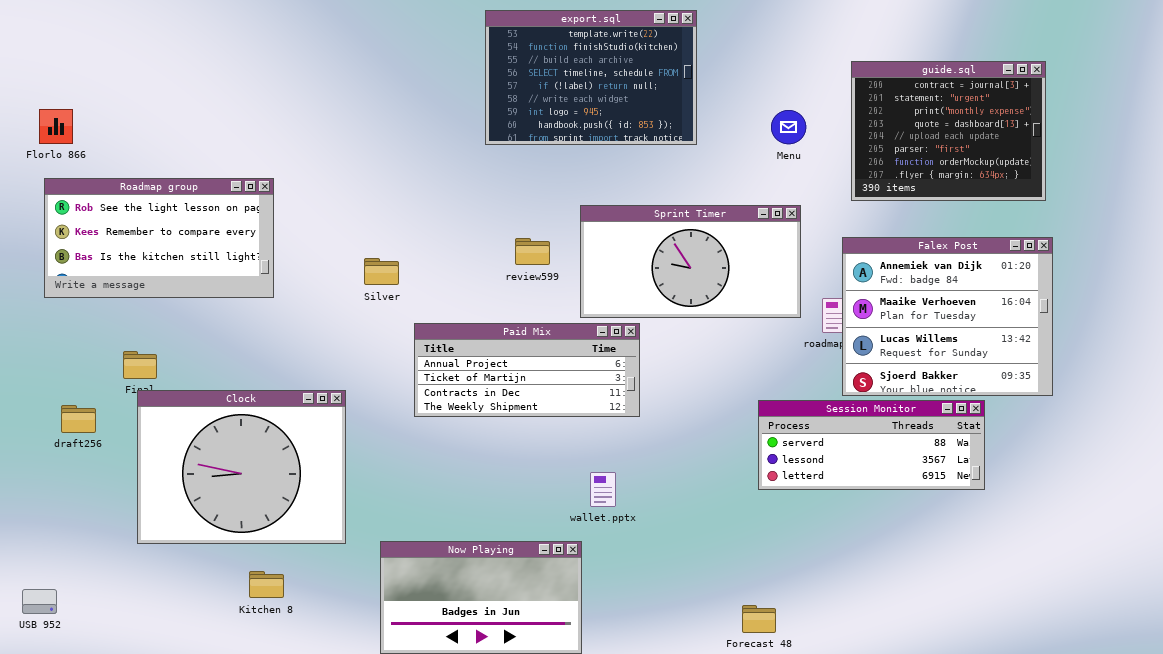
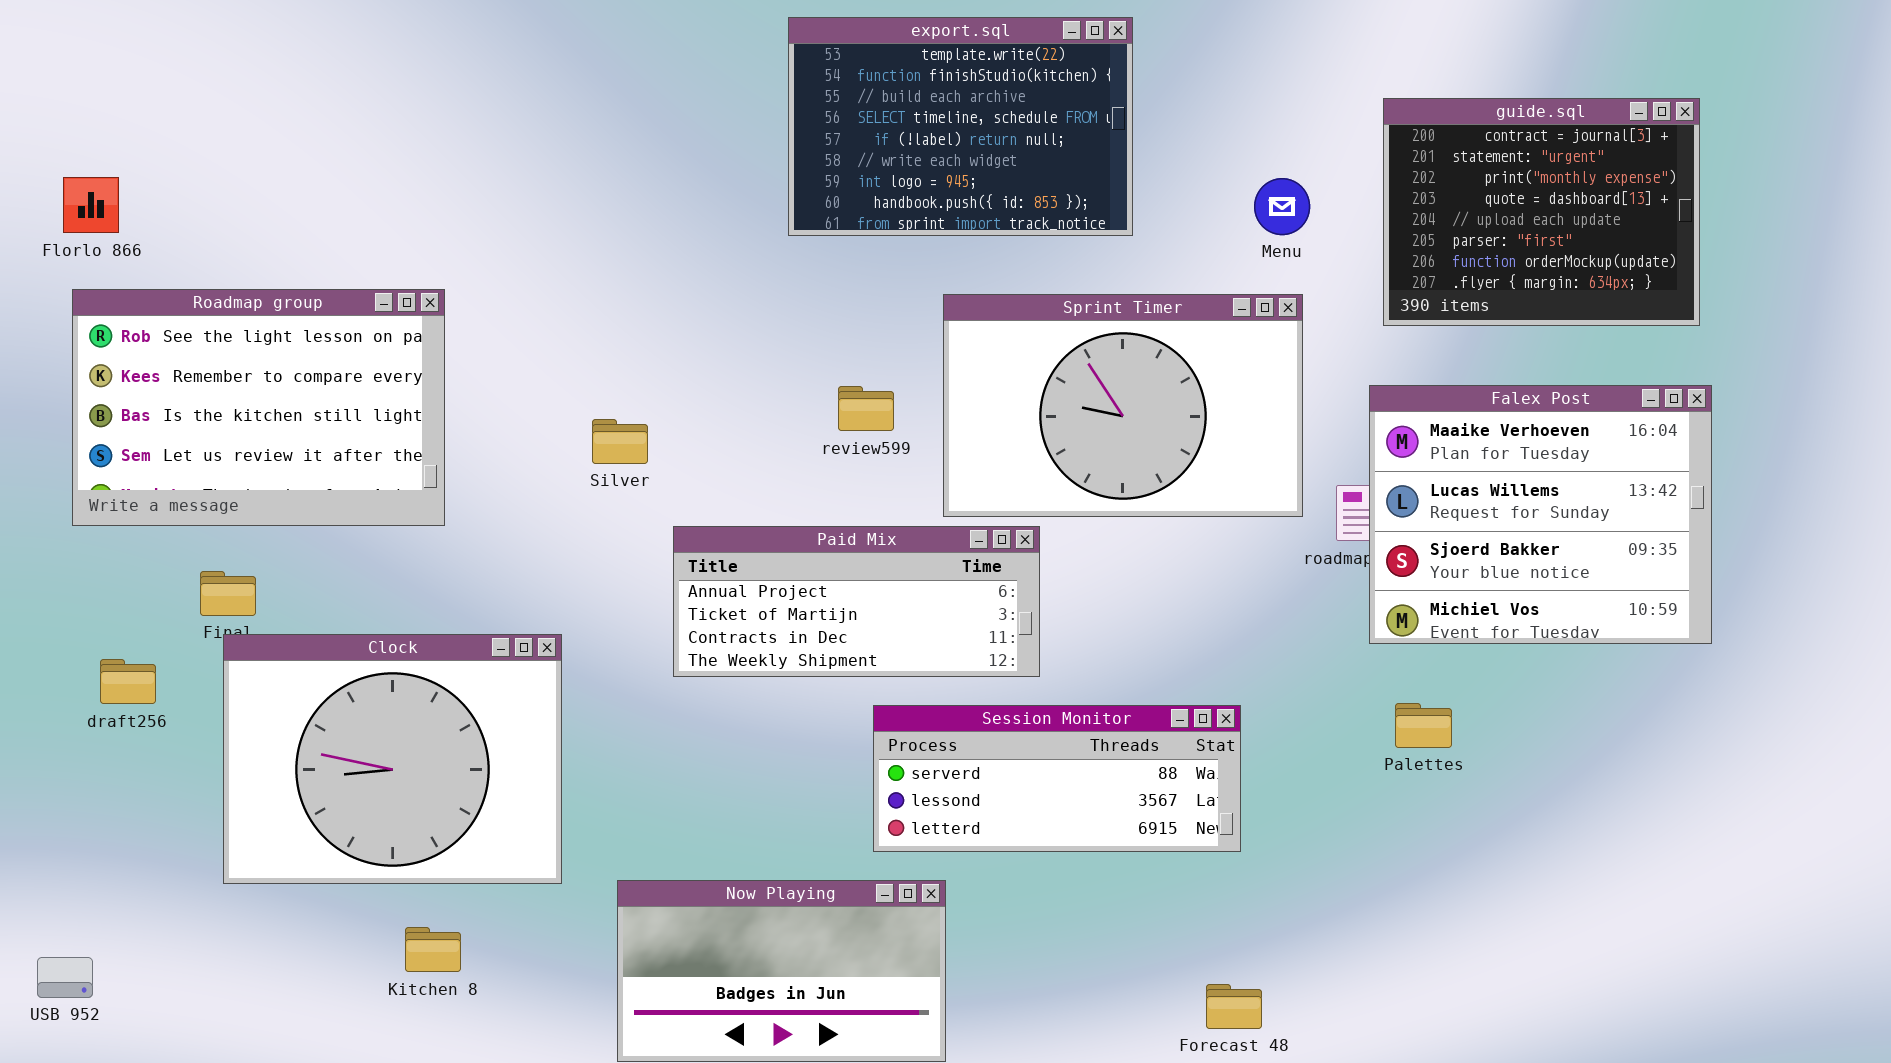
Roadmap group: [44,178,274,298] -> [72,289,445,526], resized
Sprint Timer: [580,205,801,318] -> [943,294,1303,517], resized
Falex Post: [842,237,1053,396] -> [1369,385,1712,644], scrolled down 1 row
Session Monitor: [758,400,985,490] -> [873,705,1241,852], moved

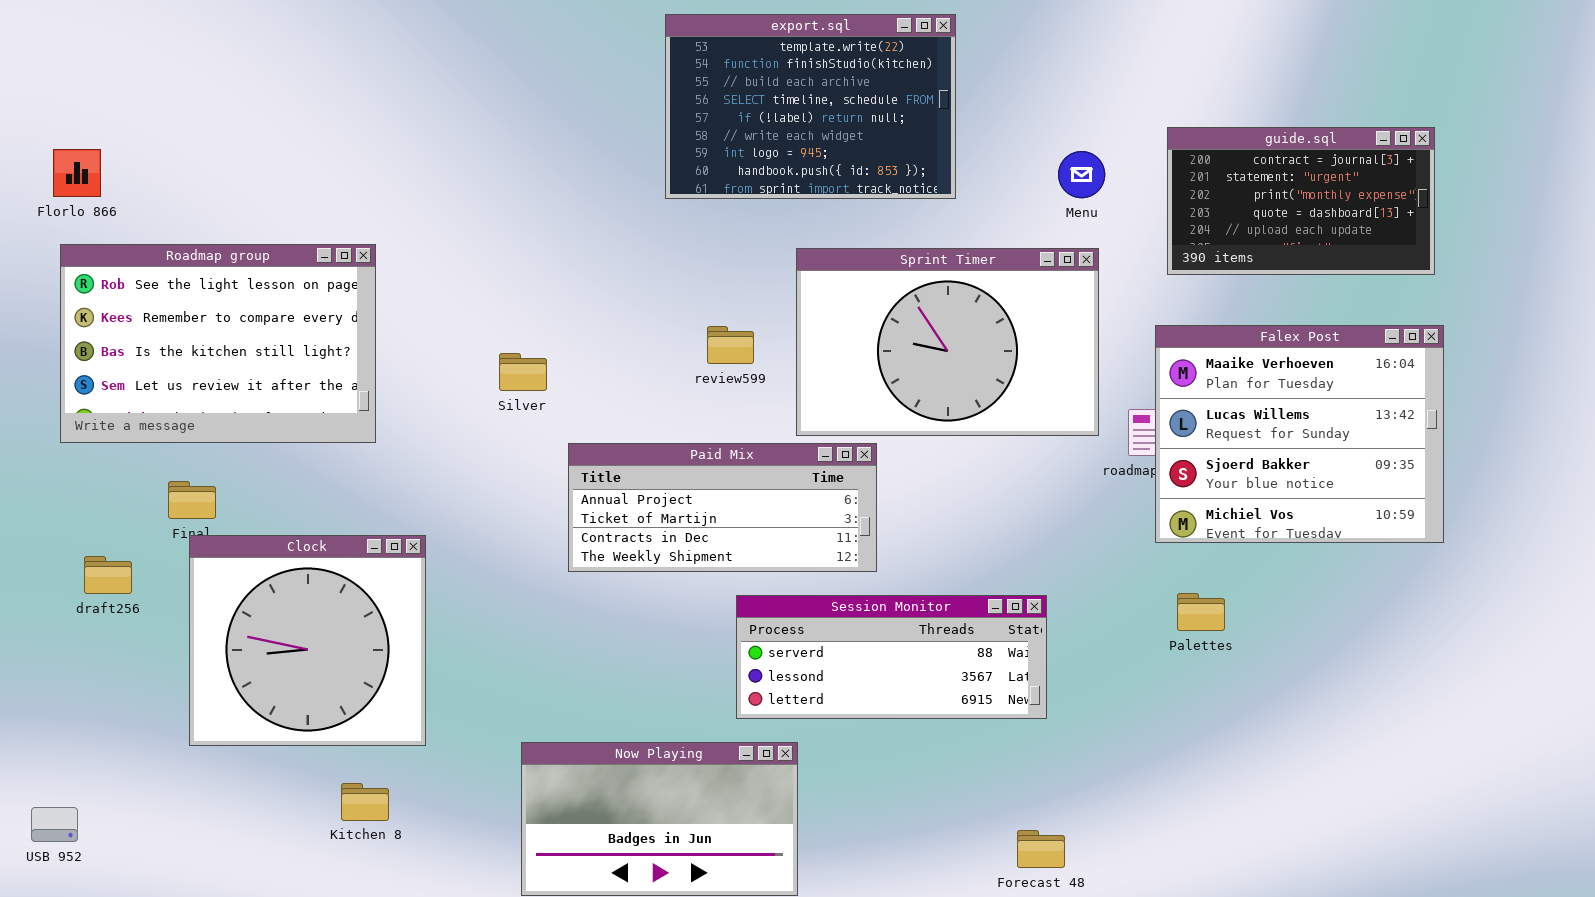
guide.sql: [1383,98,1700,326] -> [1167,127,1435,275], resized
Clock: [223,634,562,884] -> [189,535,426,746], resized

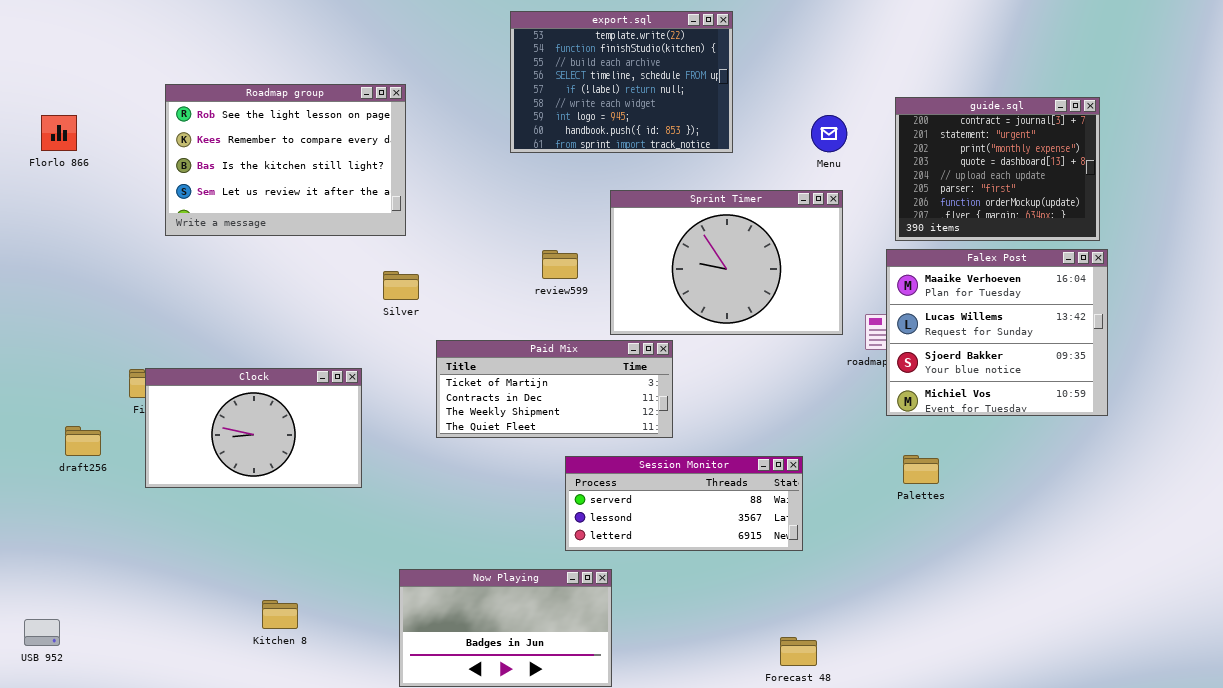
guide.sql: [1167,127,1435,275] -> [895,97,1100,241], resized
Roadmap group: [60,244,376,443] -> [165,84,406,236], moved
Paid Mix: [568,443,877,572] -> [436,340,673,438], scrolled down 1 row
Clock: [189,535,426,746] -> [145,368,362,488], moved, resized

